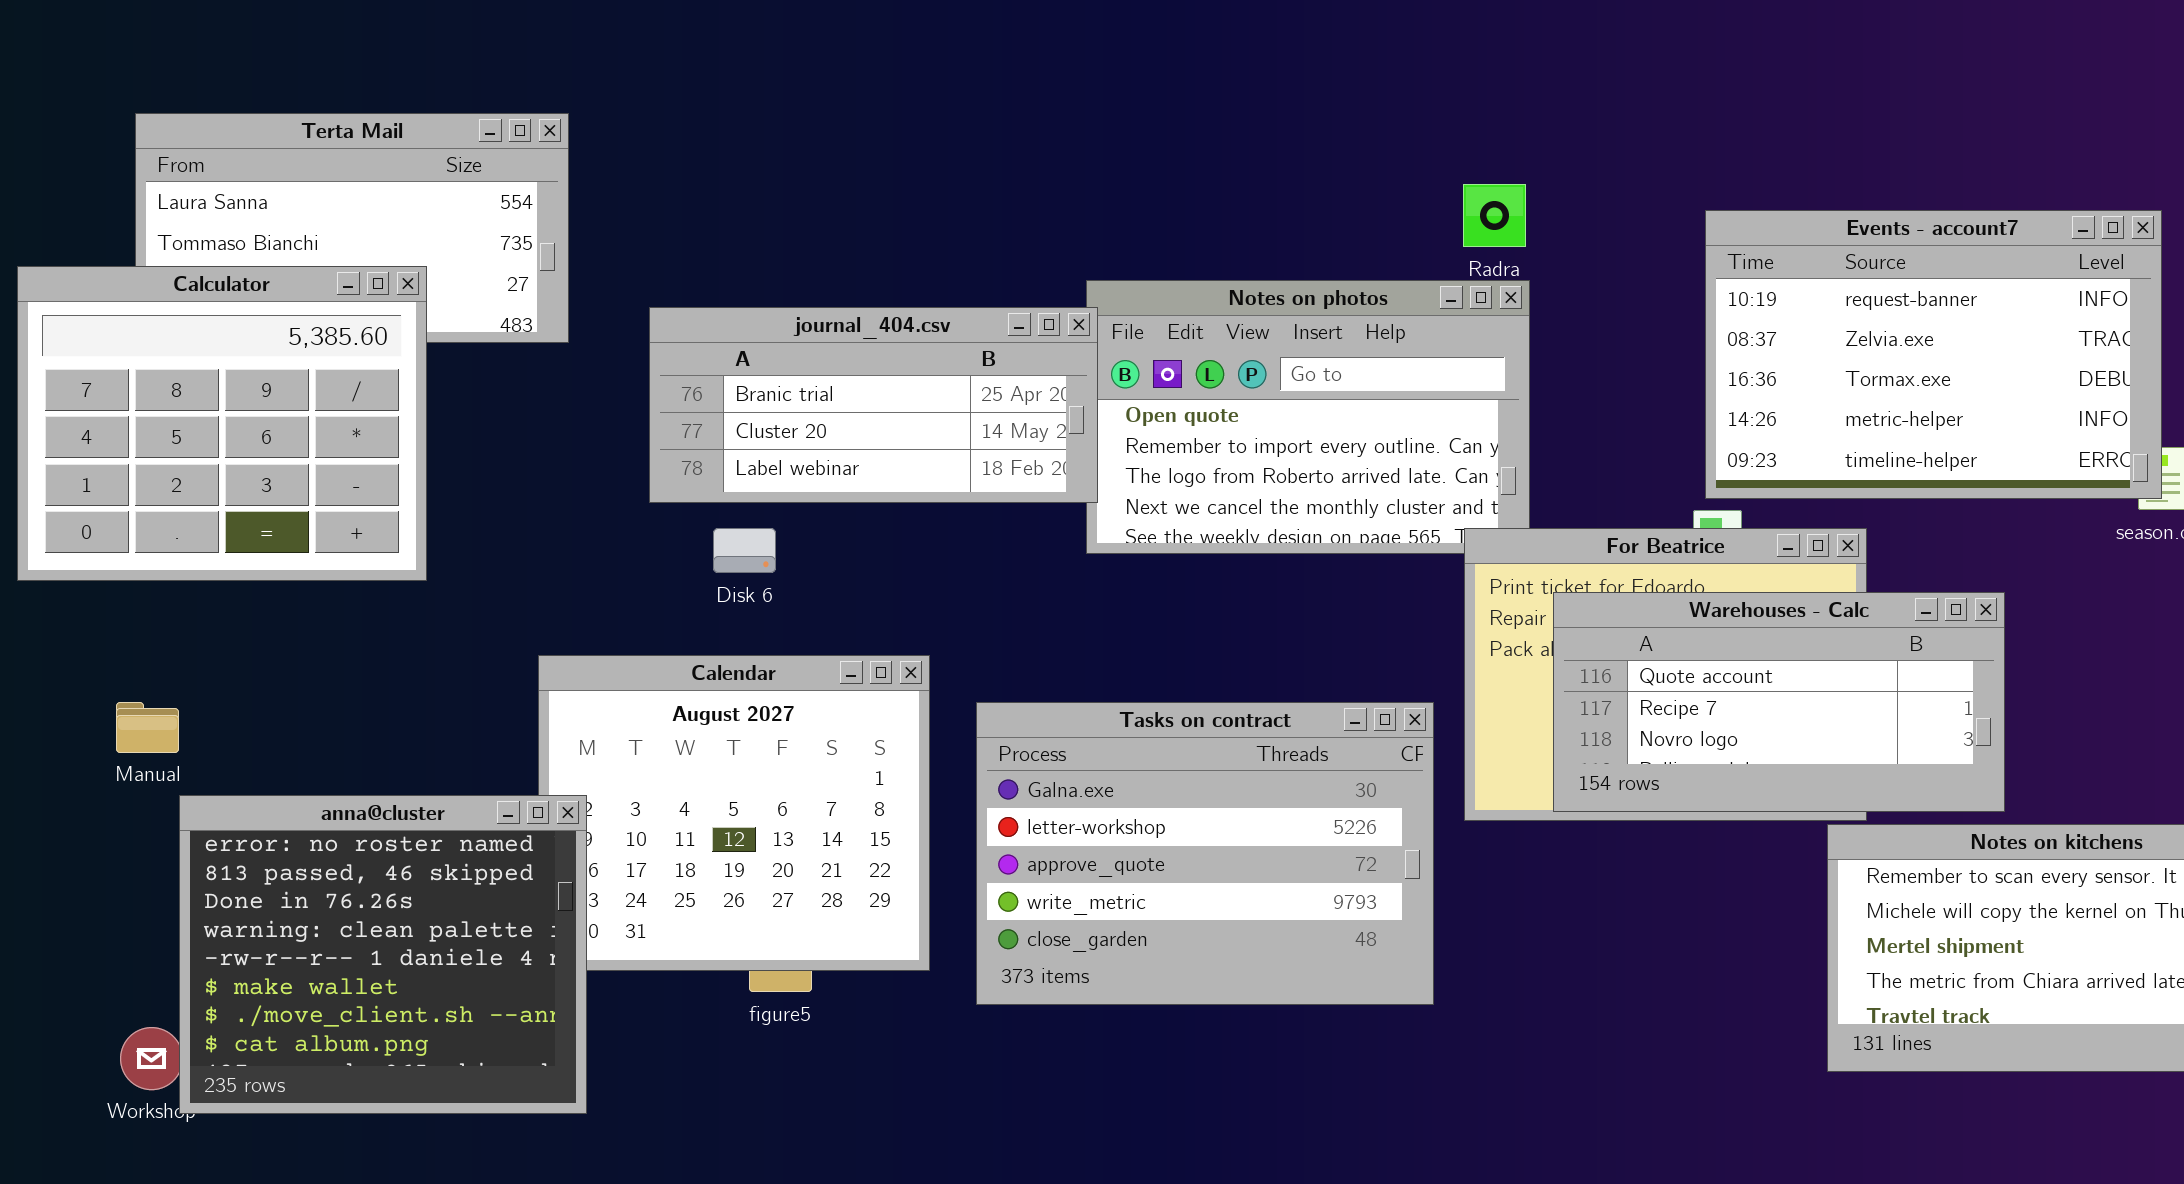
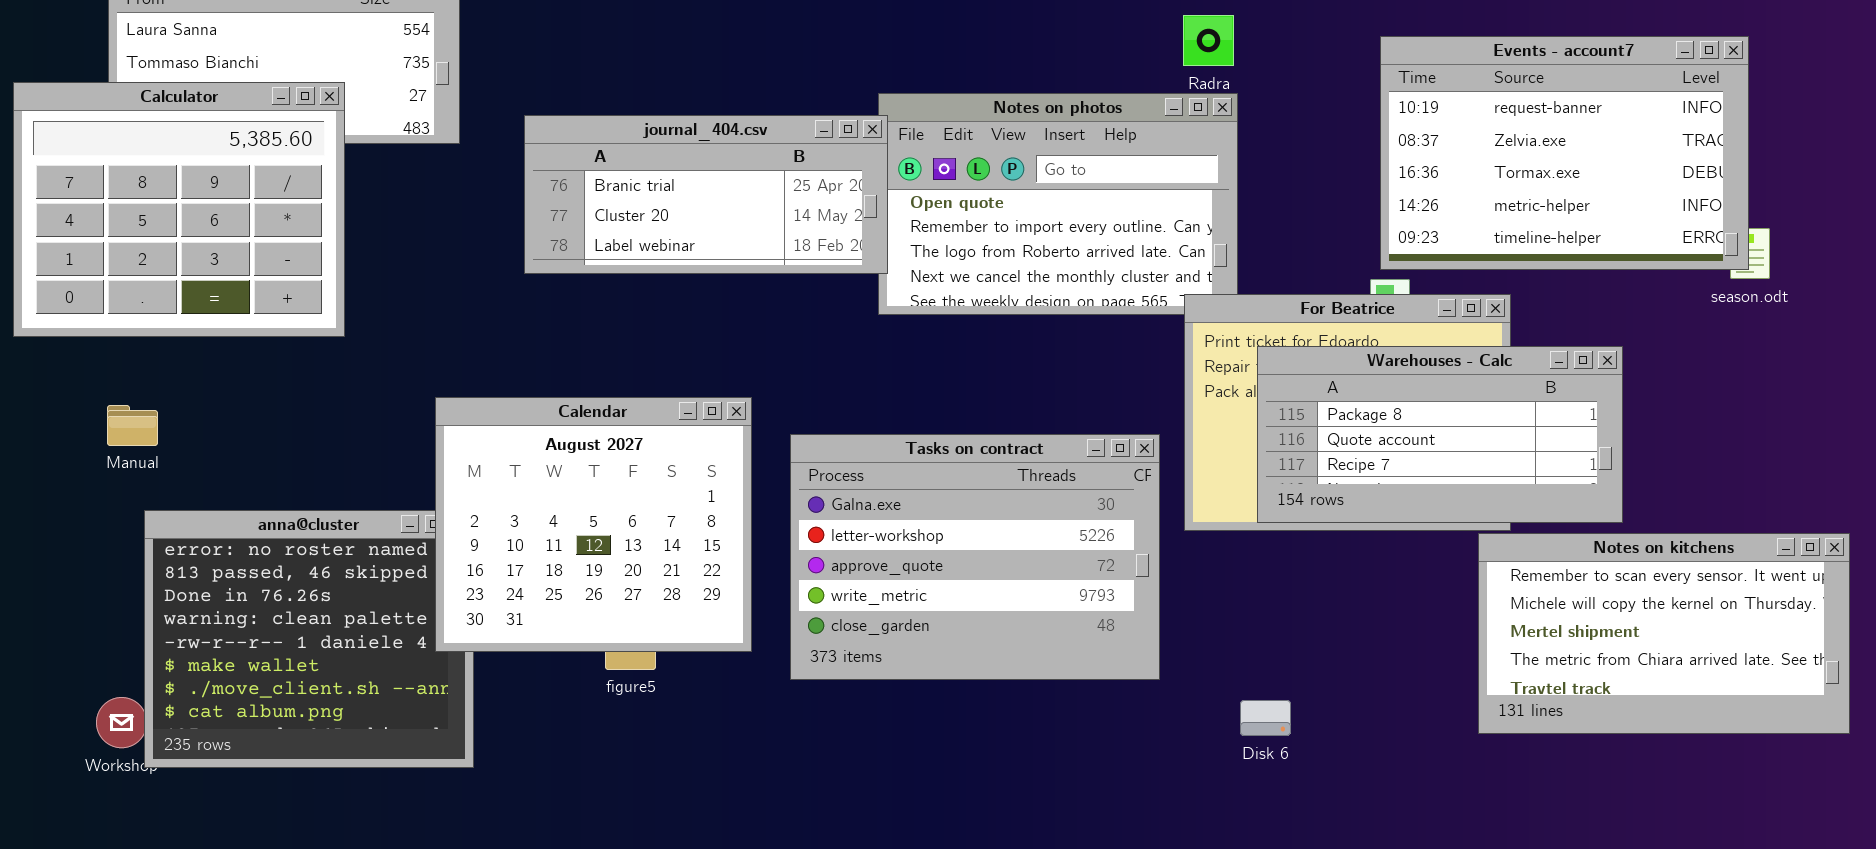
Disk 6: [713,528,776,573] -> [1240,700,1291,736], moved
Warehouses - Calc: [1553,592,2005,812] -> [1257,346,1623,523], scrolled up 1 row
Calendar: [538,655,930,971] -> [435,397,752,652], raised
Manual: [116,702,179,753] -> [107,405,158,446], moved

